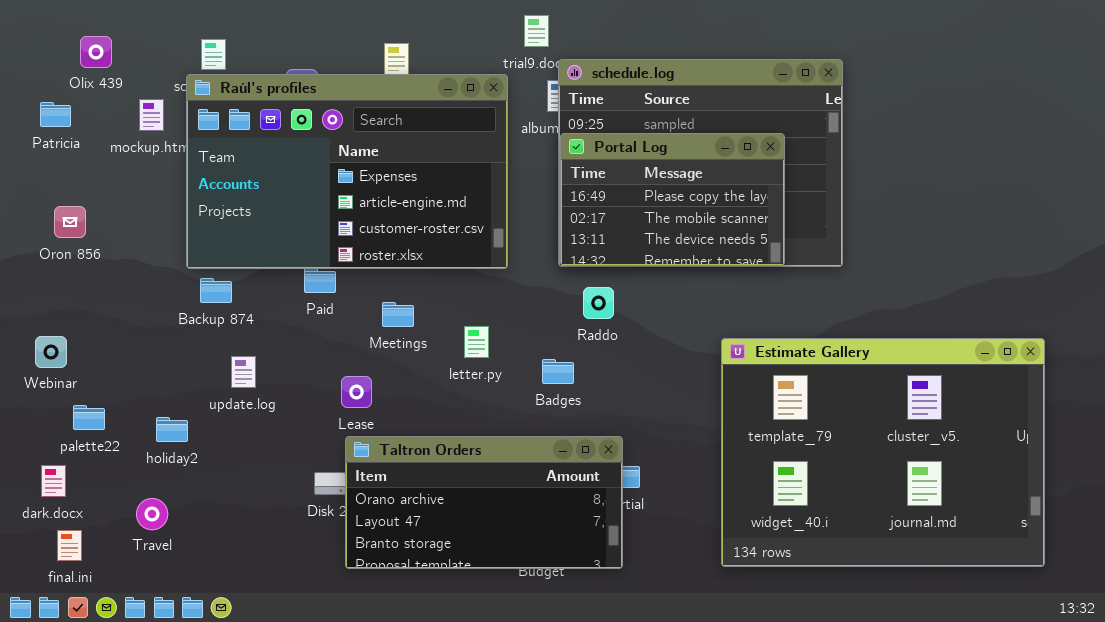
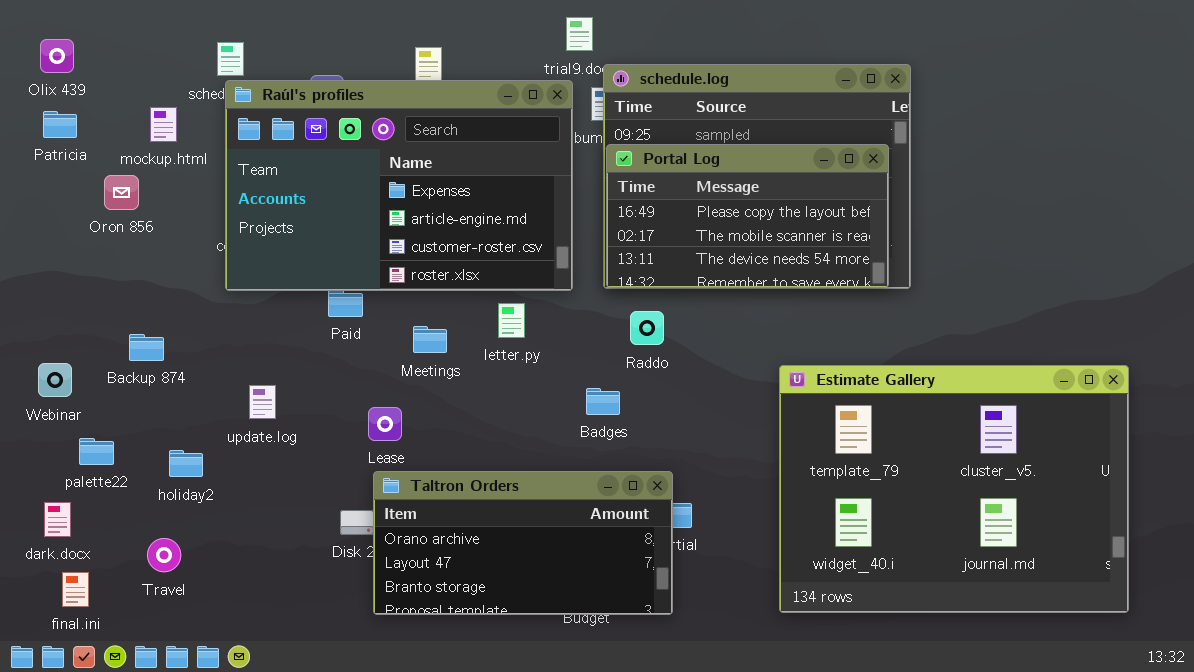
Olix 439: [80,36,112,68] -> [40,39,74,73], moved
Raúl's profiles: [186,74,508,269] -> [225,80,573,291], moved
Portal Log: [560,133,785,266] -> [606,144,889,288], resized
Oron 856: [54,206,86,238] -> [104,175,139,210], moved
Backup 874: [200,278,232,303] -> [129,334,164,361], moved
letter.py: [464,326,489,358] -> [498,303,525,338], moved

